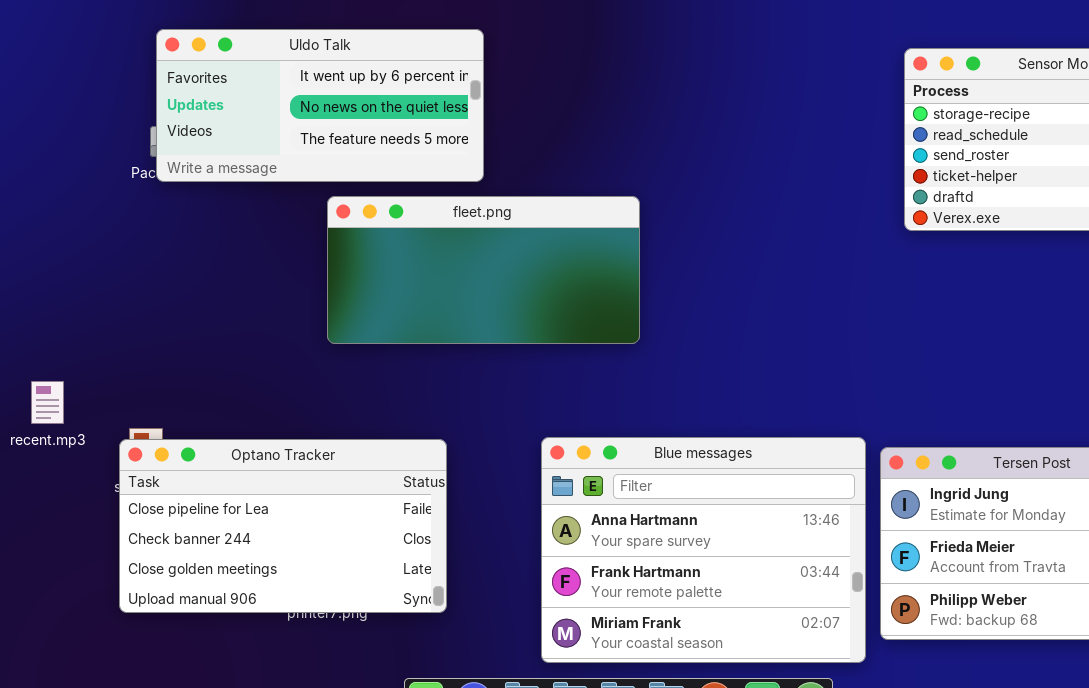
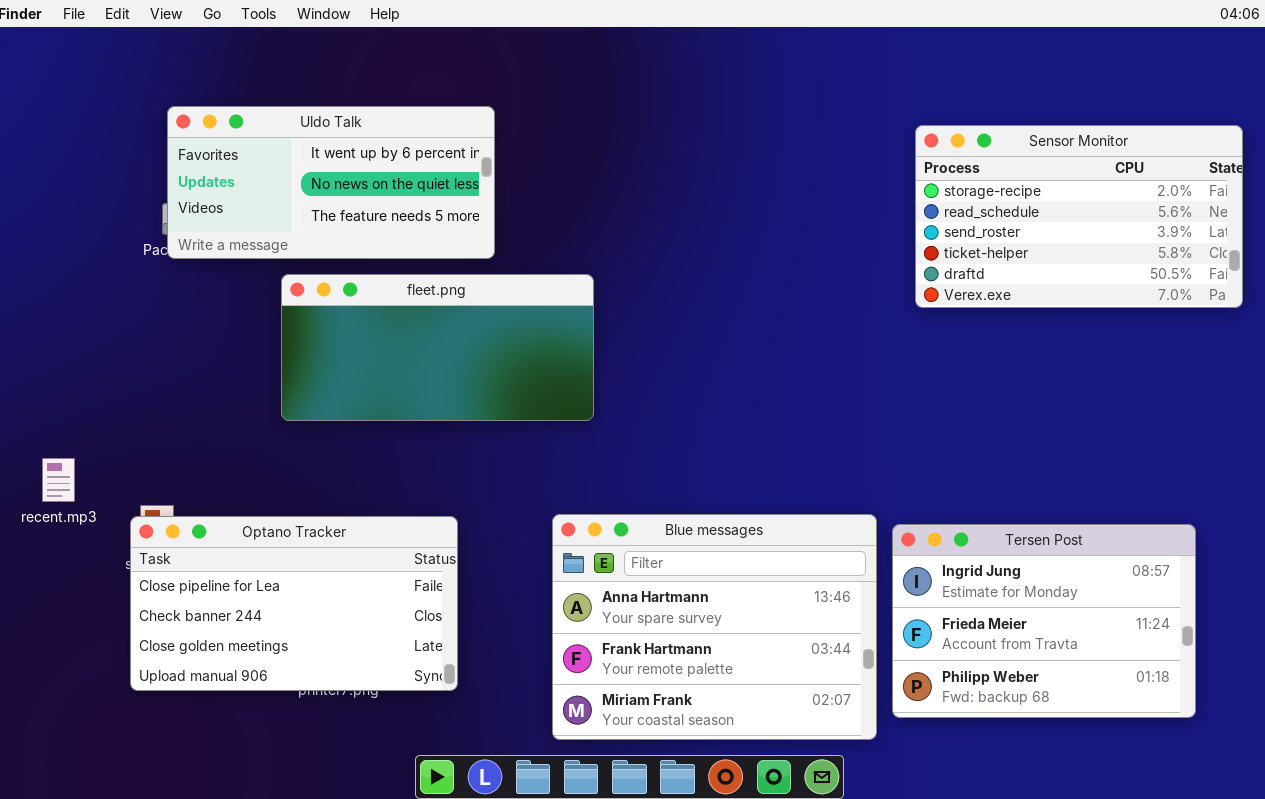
fleet.png: [327,196,640,344] -> [281,274,594,421], moved

